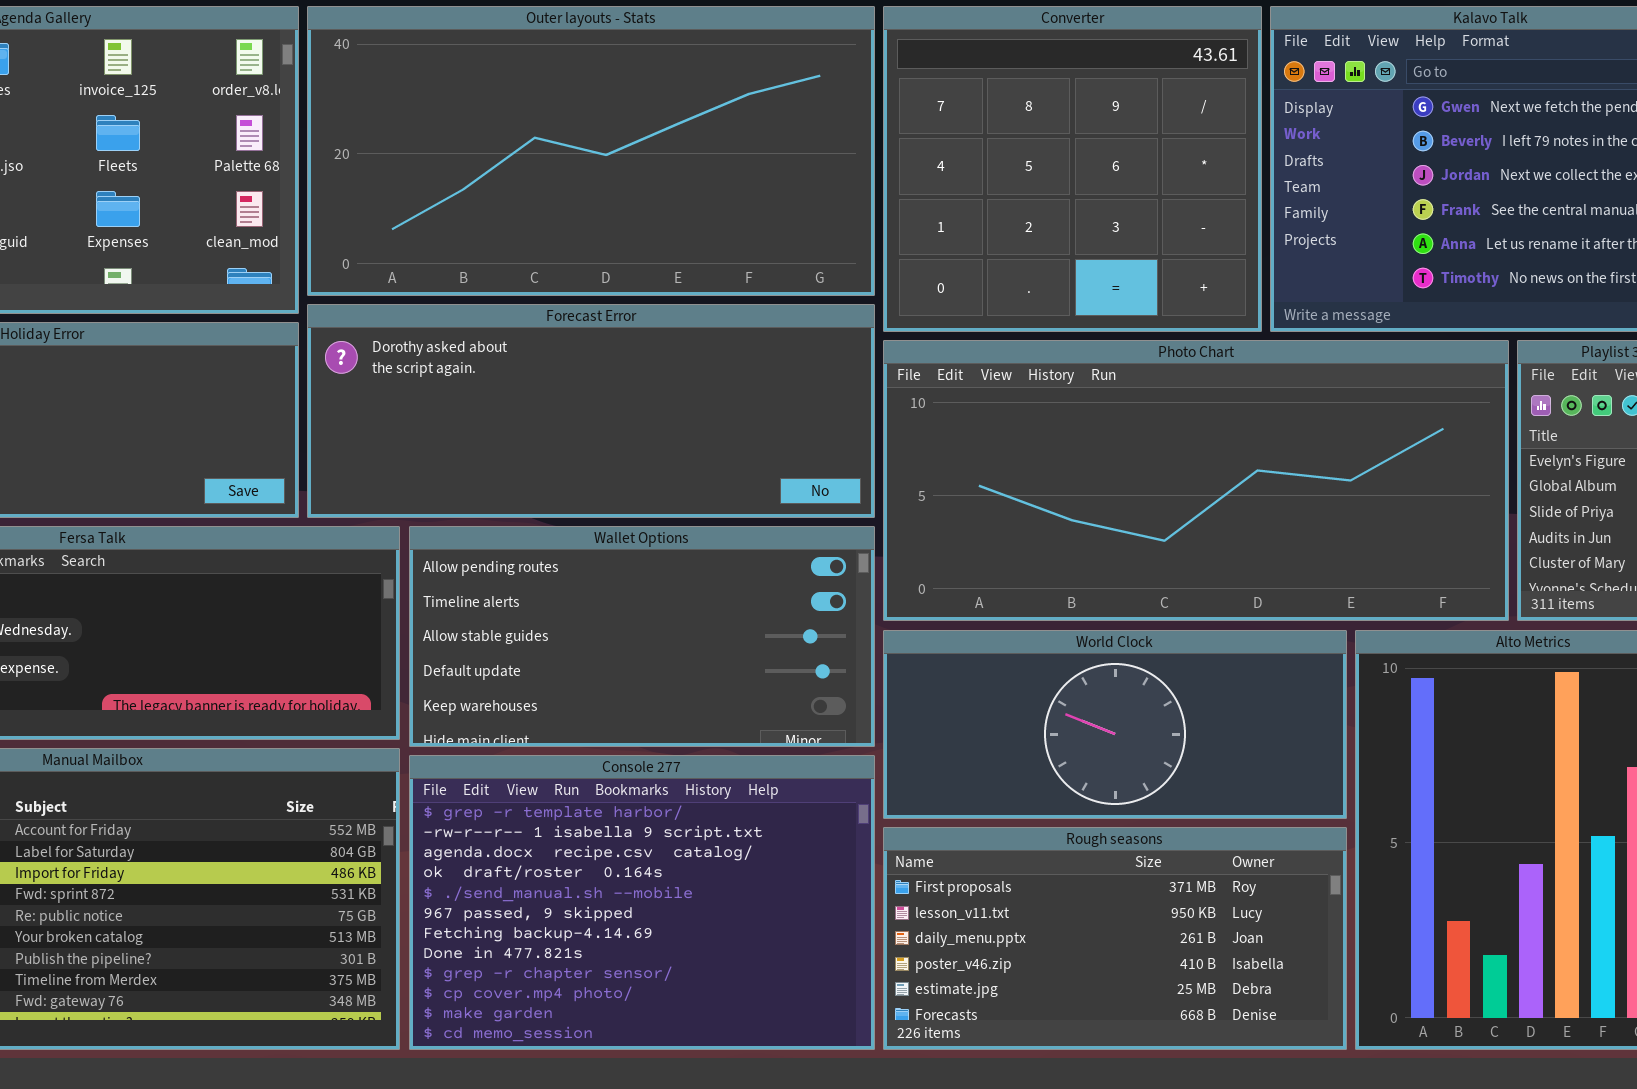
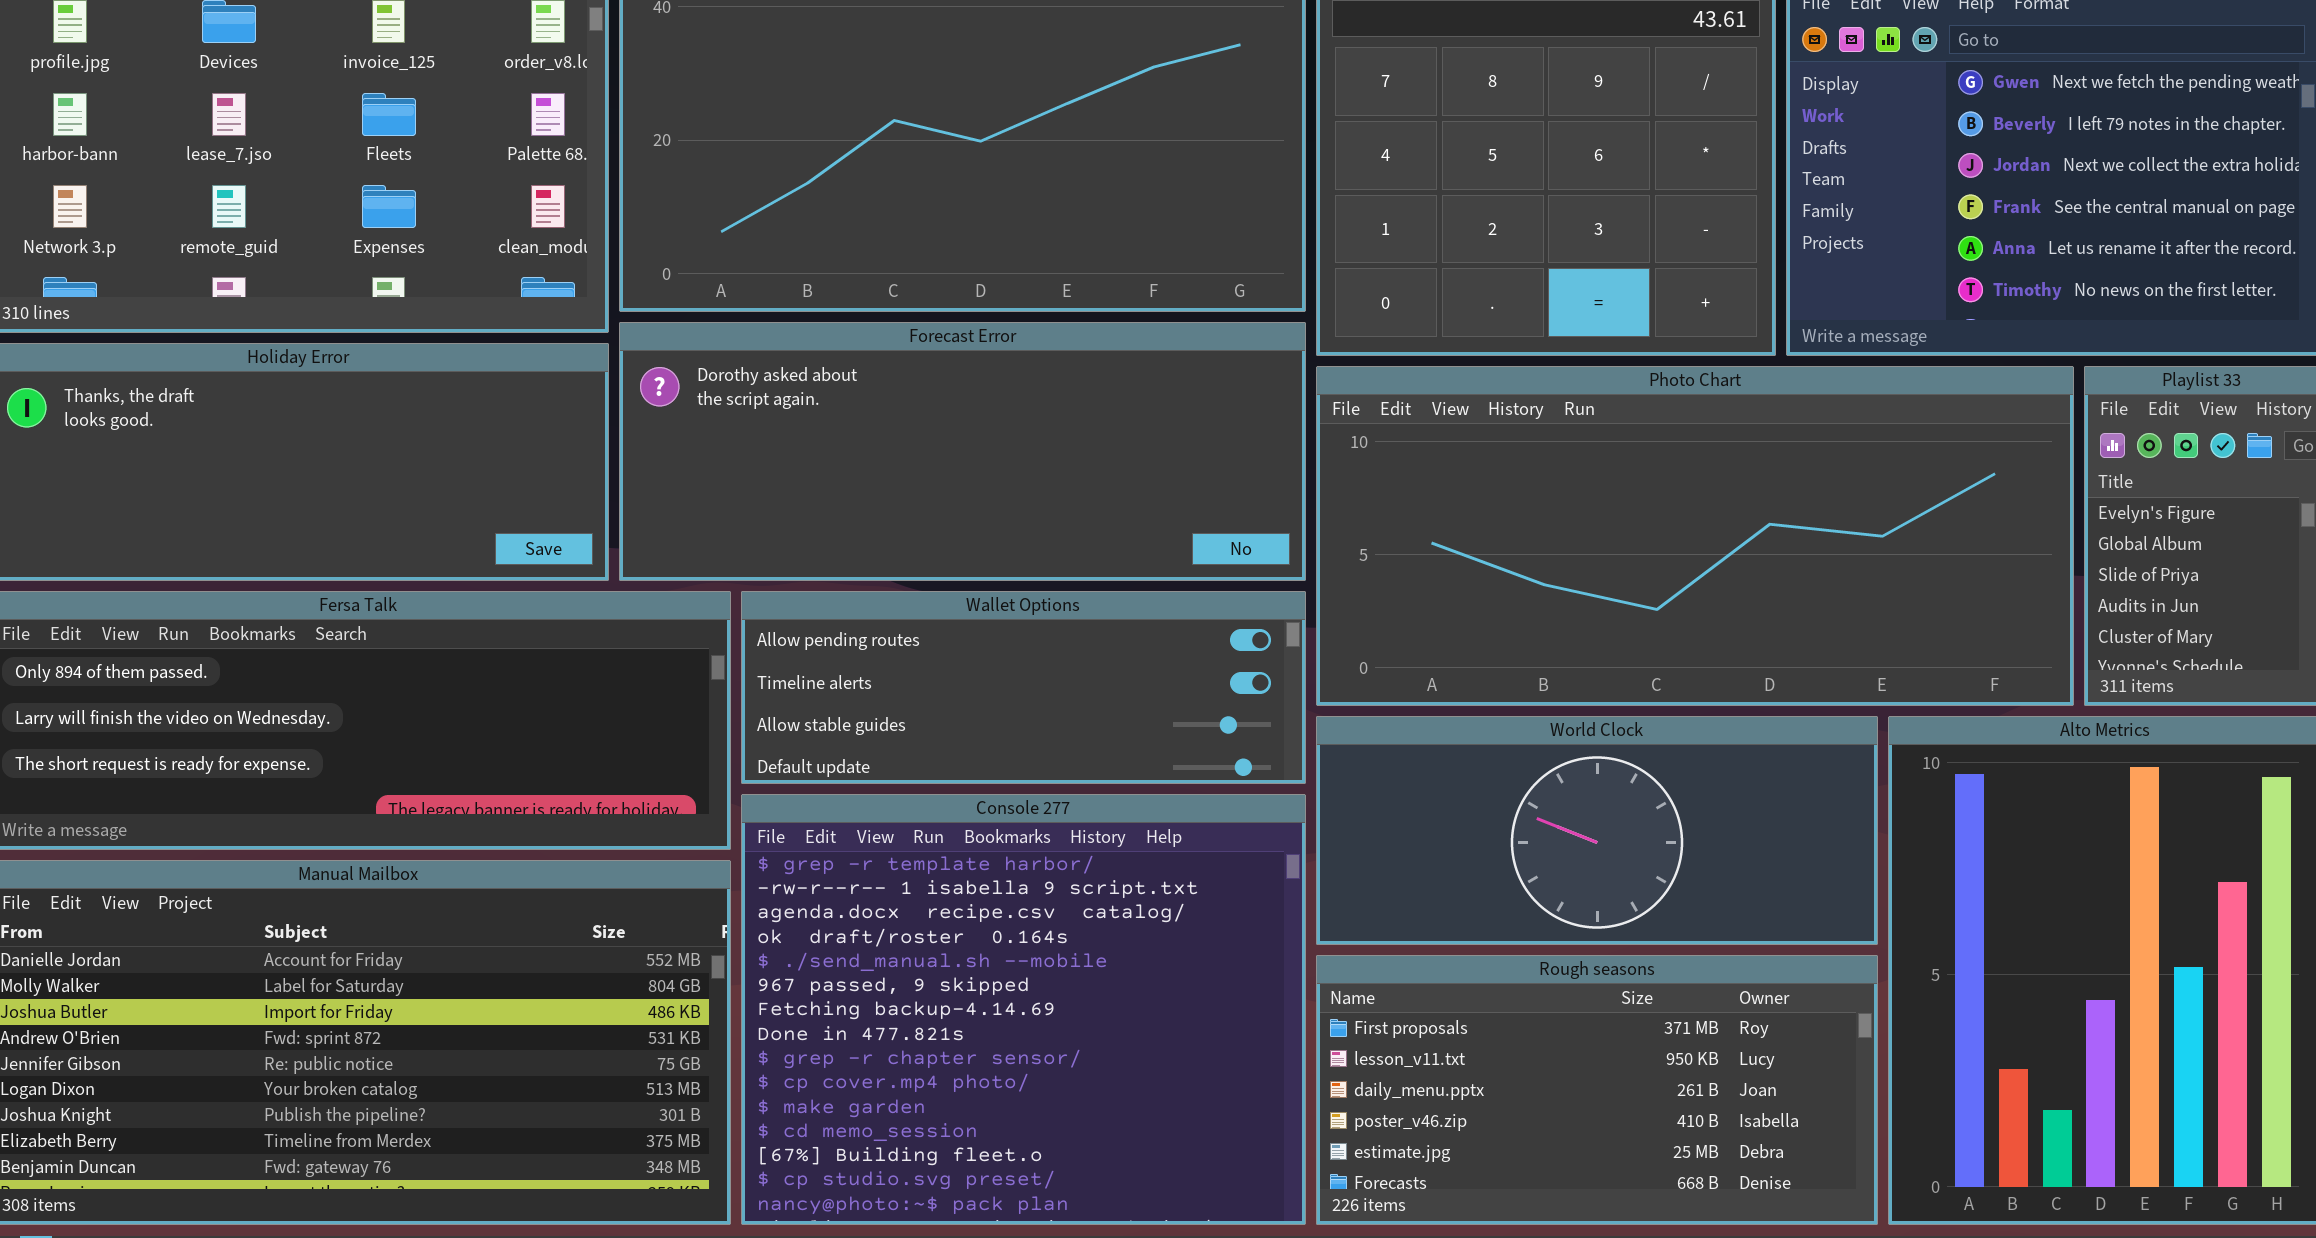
Wallet Options: [409,526,875,747] -> [741,591,1306,784], resized
Console 277: [409,755,875,1050] -> [741,794,1306,1225], resized

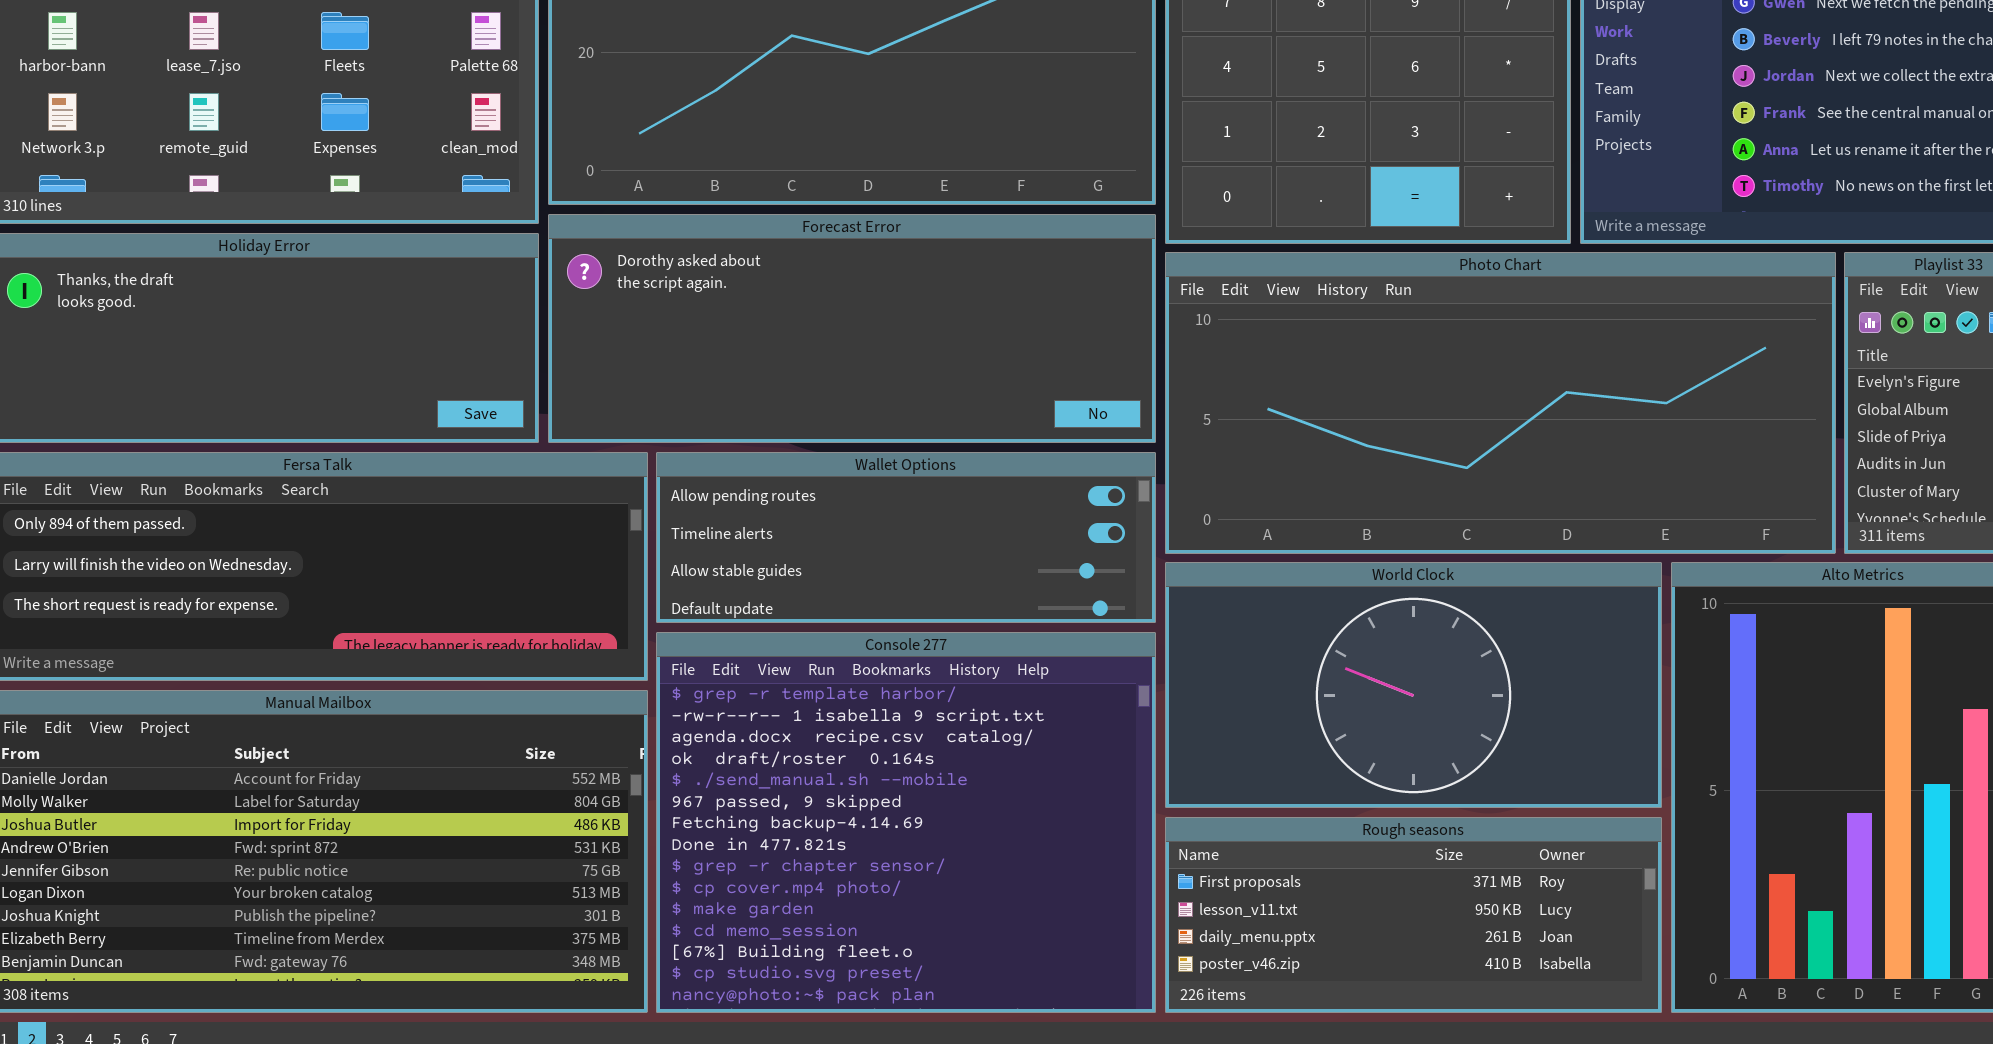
World Clock: [1316,716,1878,945] -> [1165,562,1662,808], resized
Rough seasons: [1316,955,1878,1225] -> [1165,817,1662,1013], resized

